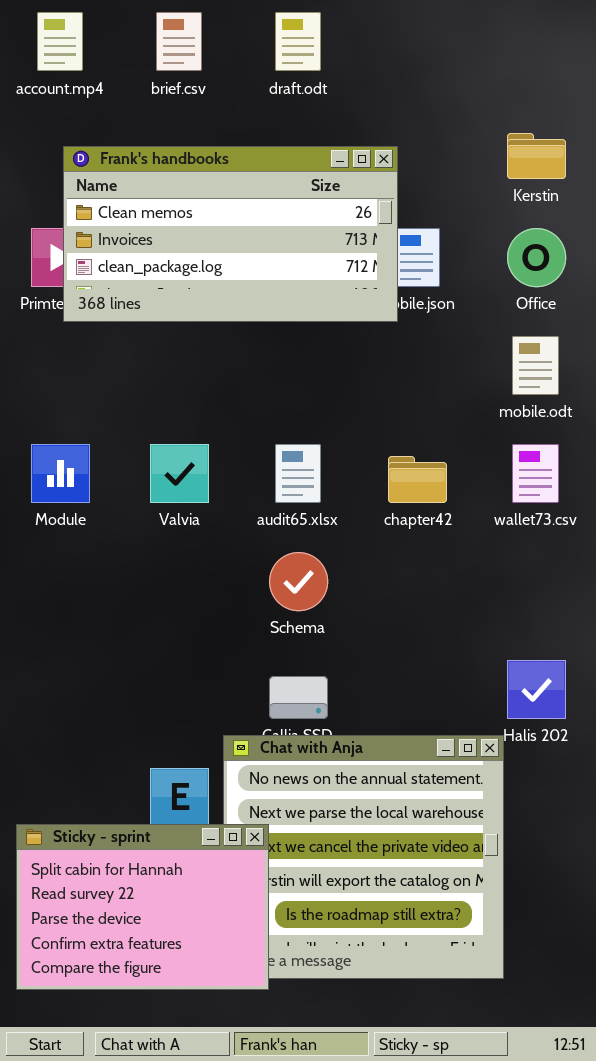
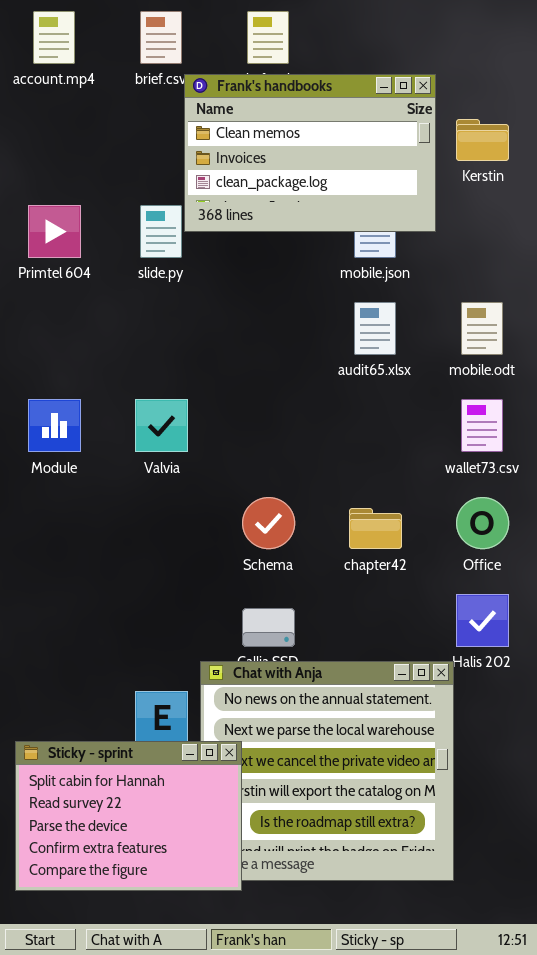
Frank's handbooks: [63,146,398,322] -> [184,74,436,232], moved, resized
Office: [507,228,566,287] -> [456,497,509,549], moved
audit65.xlsx: [275,444,321,503] -> [354,302,396,355], moved
chapter42: [388,456,447,503] -> [349,508,402,549], moved

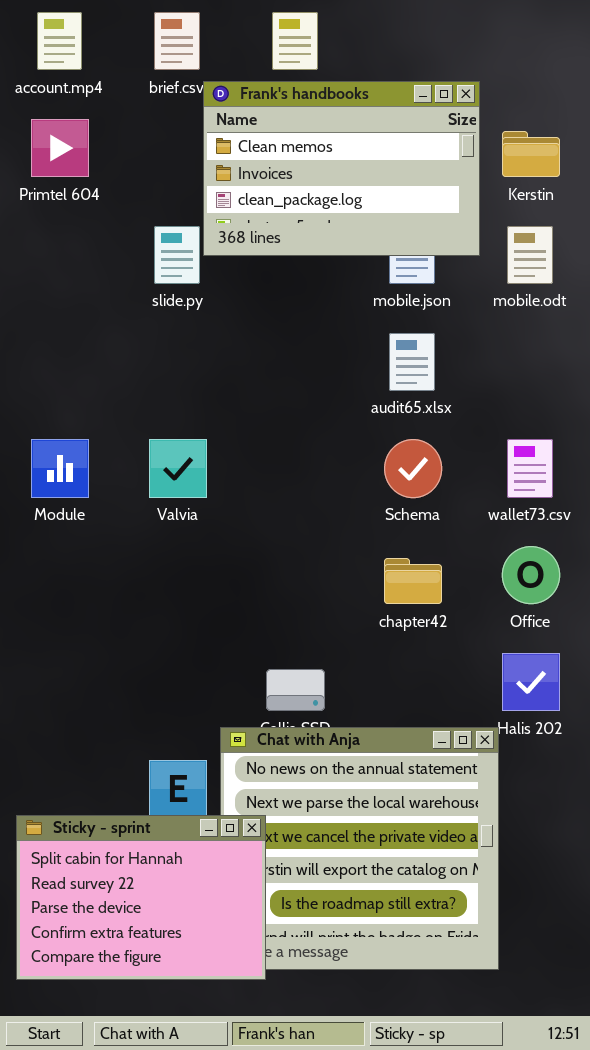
Primtel 604: [28,205,81,258] -> [31,119,89,177], moved
mobile.odt: [461,302,503,355] -> [507,226,553,284], moved
Schema: [242,497,295,549] -> [384,439,442,498], moved

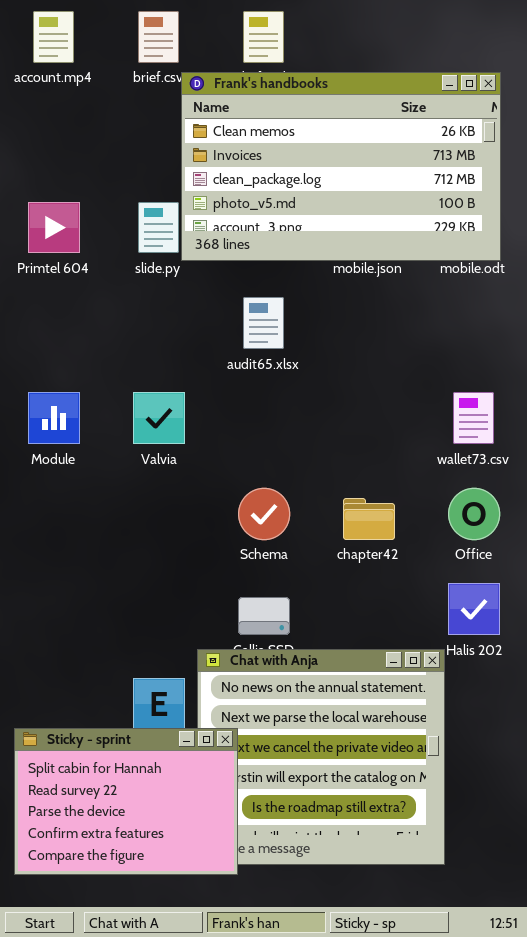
Frank's handbooks: [203,81,480,256] -> [181,72,501,261], resized
Primtel 604: [31,119,89,177] -> [28,202,80,253], moved
audit65.xlsx: [389,333,435,391] -> [243,297,284,349], moved
Schema: [384,439,442,498] -> [238,488,290,540], moved

